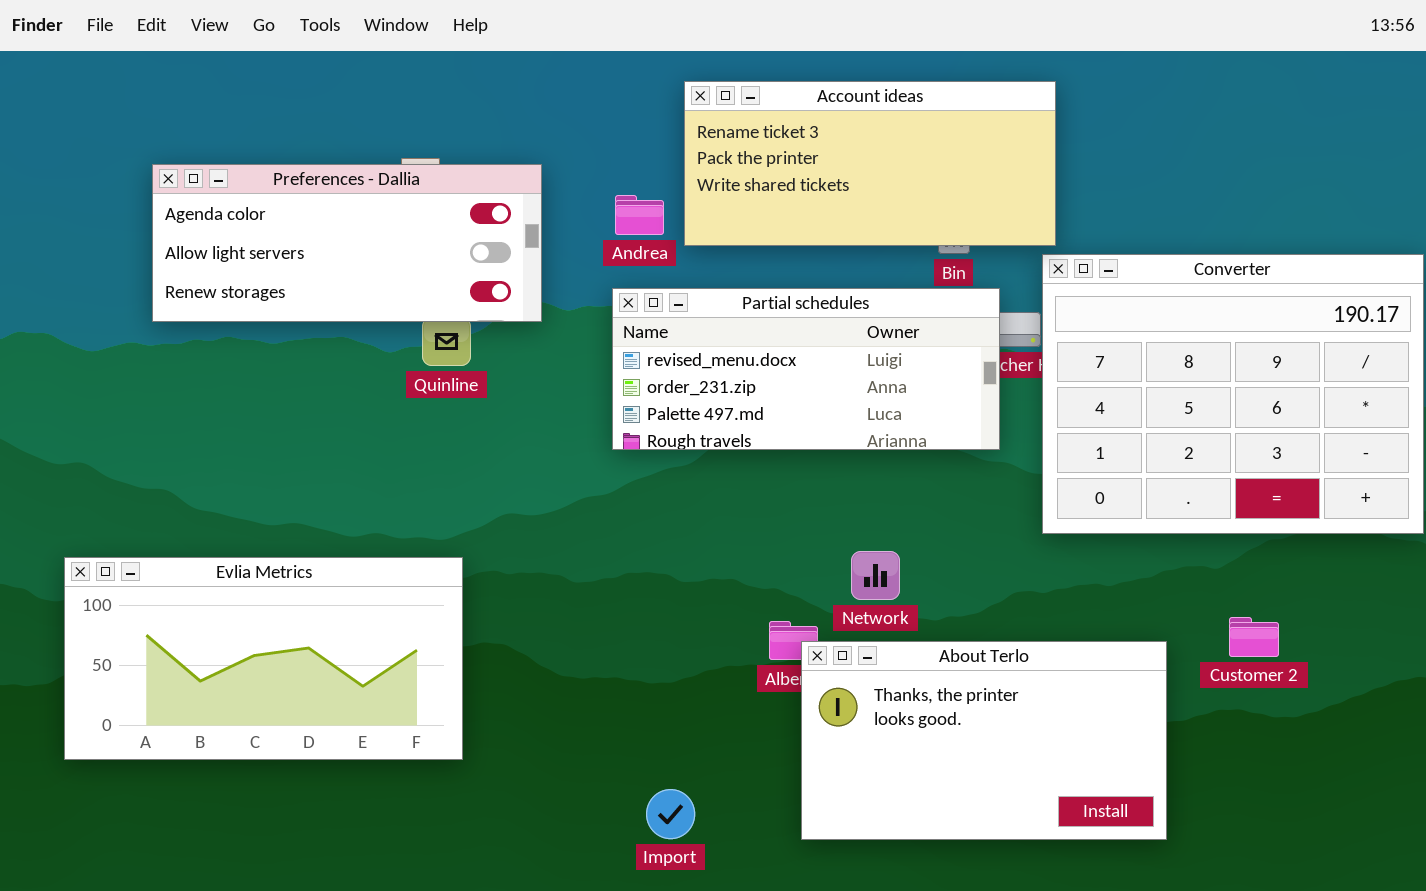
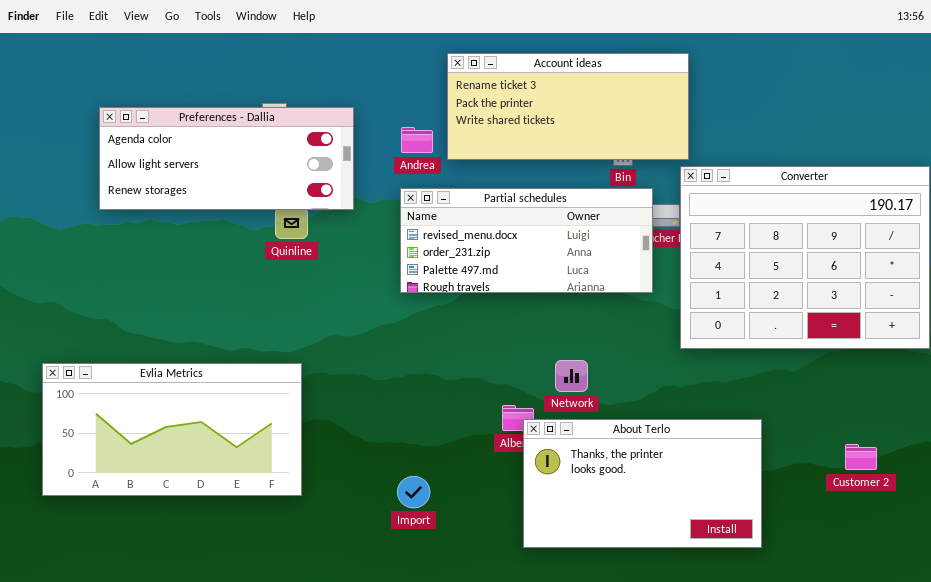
Customer 2: [1229,617,1279,657] -> [845,444,877,470], moved
Import: [646,789,695,839] -> [397,476,430,508], moved

